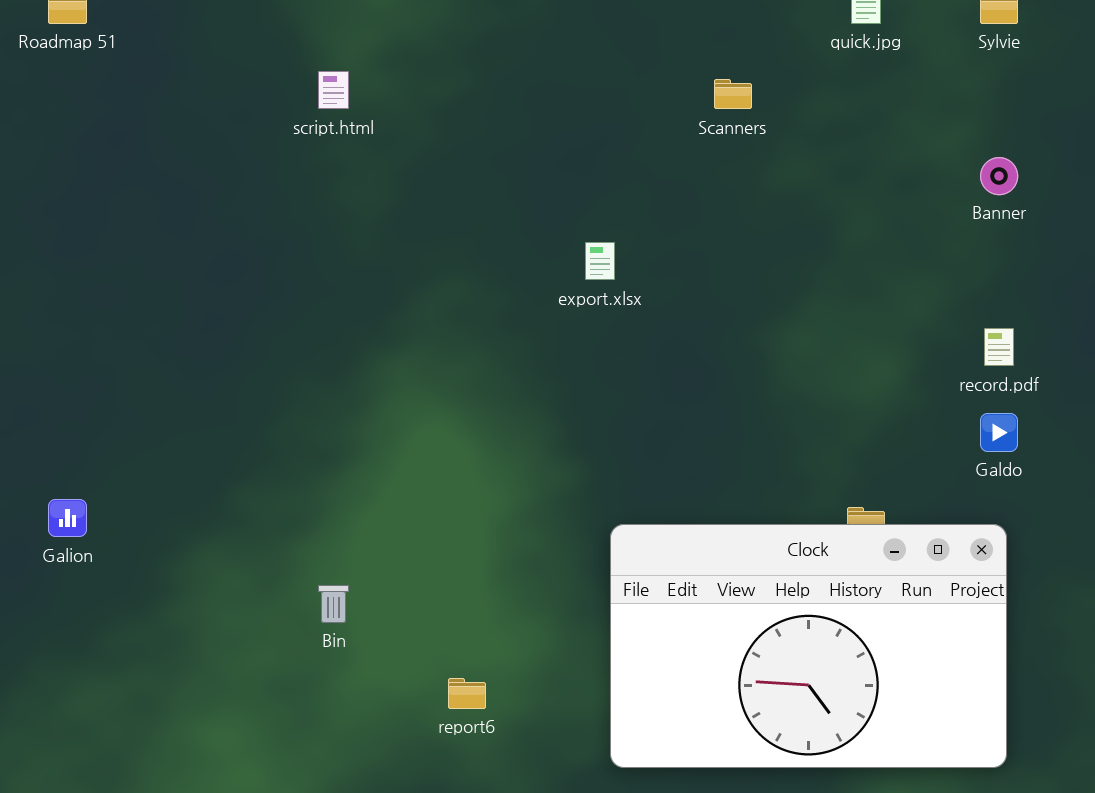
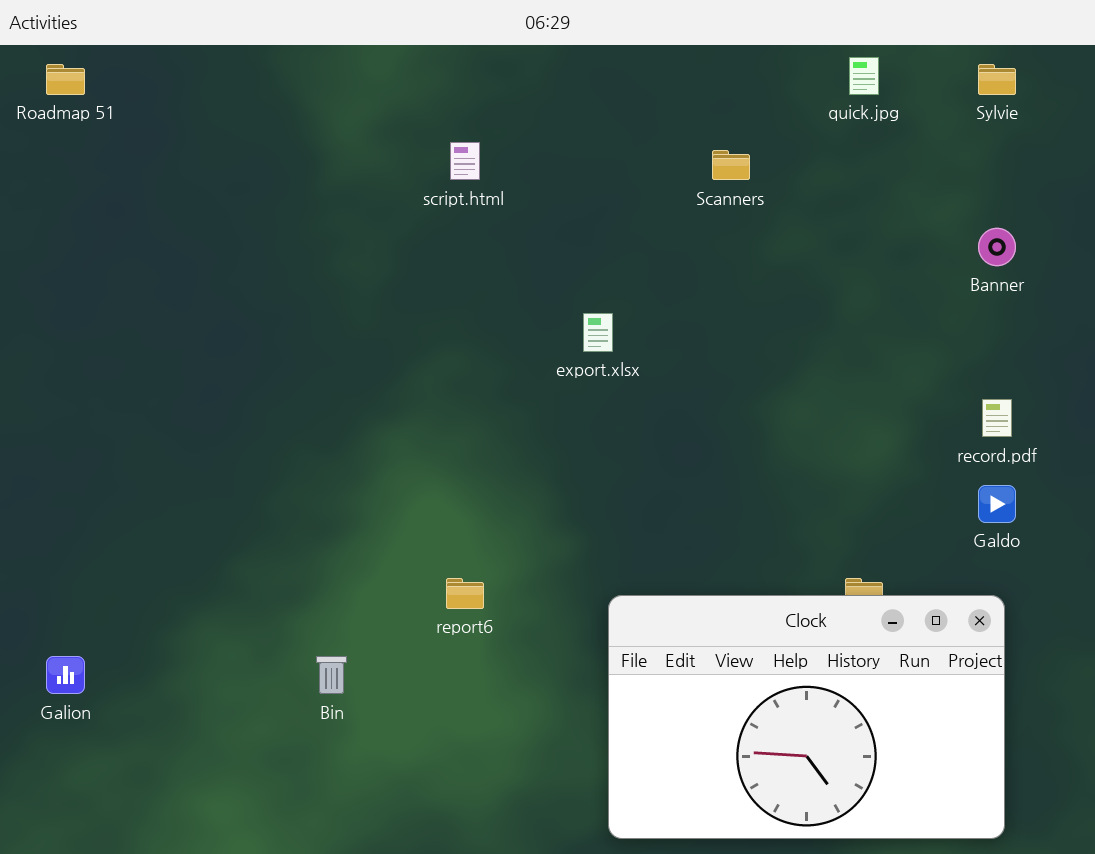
script.html: [318,71,349,109] -> [450,142,480,180], moved
Galion: [48,499,87,537] -> [46,656,85,694], moved
report6: [448,678,486,709] -> [446,578,484,609], moved

